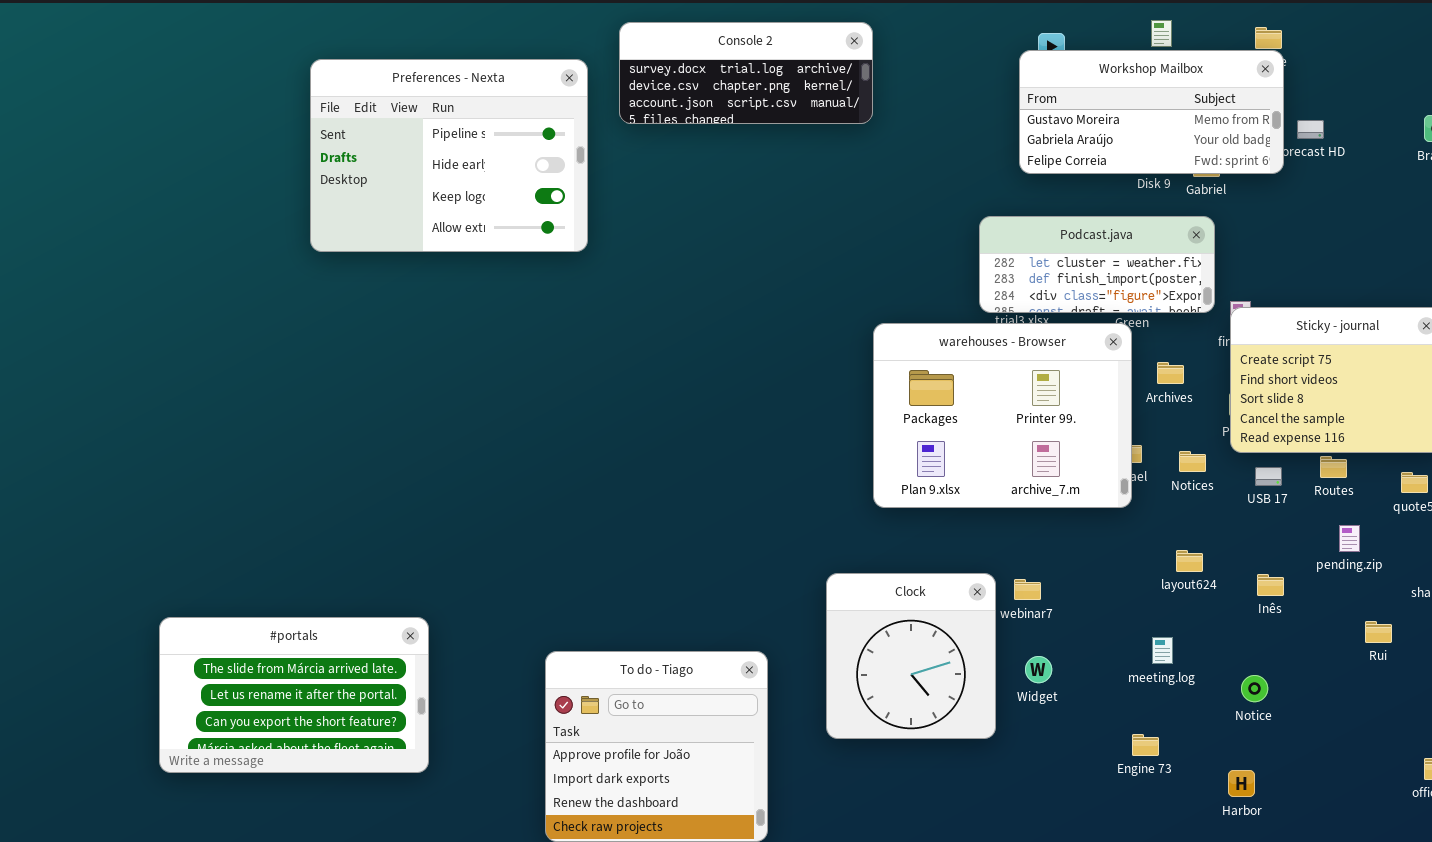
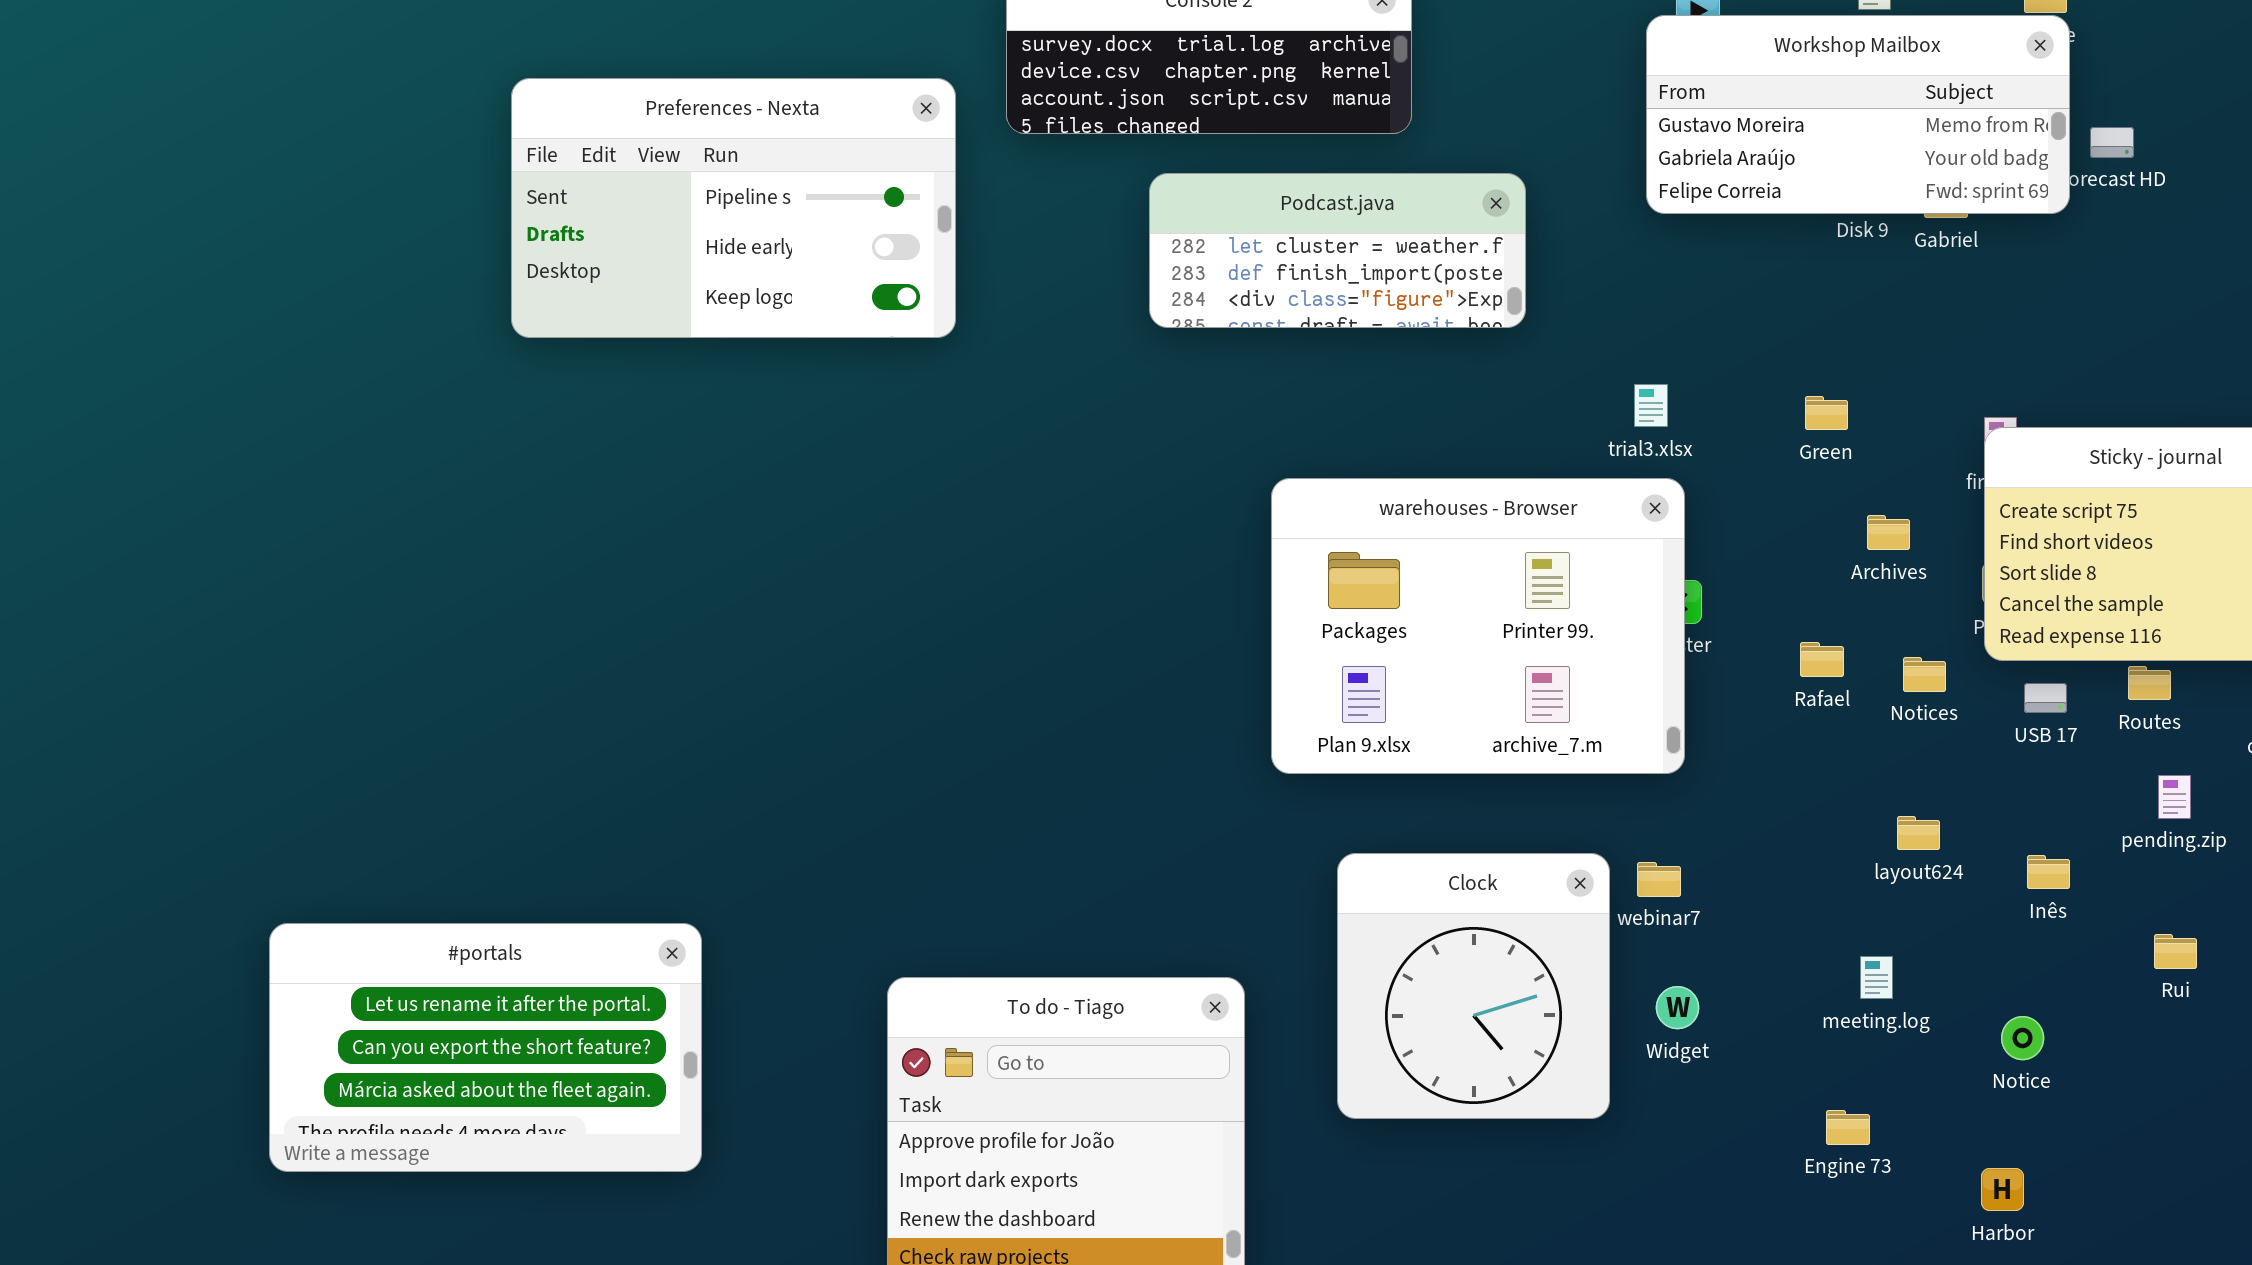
Preferences - Nexta: [310,59,588,252] -> [511,78,956,338], resized
Podcast.java: [979,216,1215,313] -> [1149,173,1526,328], moved
warehouses - Browser: [873,323,1132,508] -> [1271,478,1685,774], moved
#portals: [159,617,429,773] -> [269,923,702,1172], scrolled down 1 row
Rui: [1365,621,1392,643] -> [2154,934,2197,969], moved

